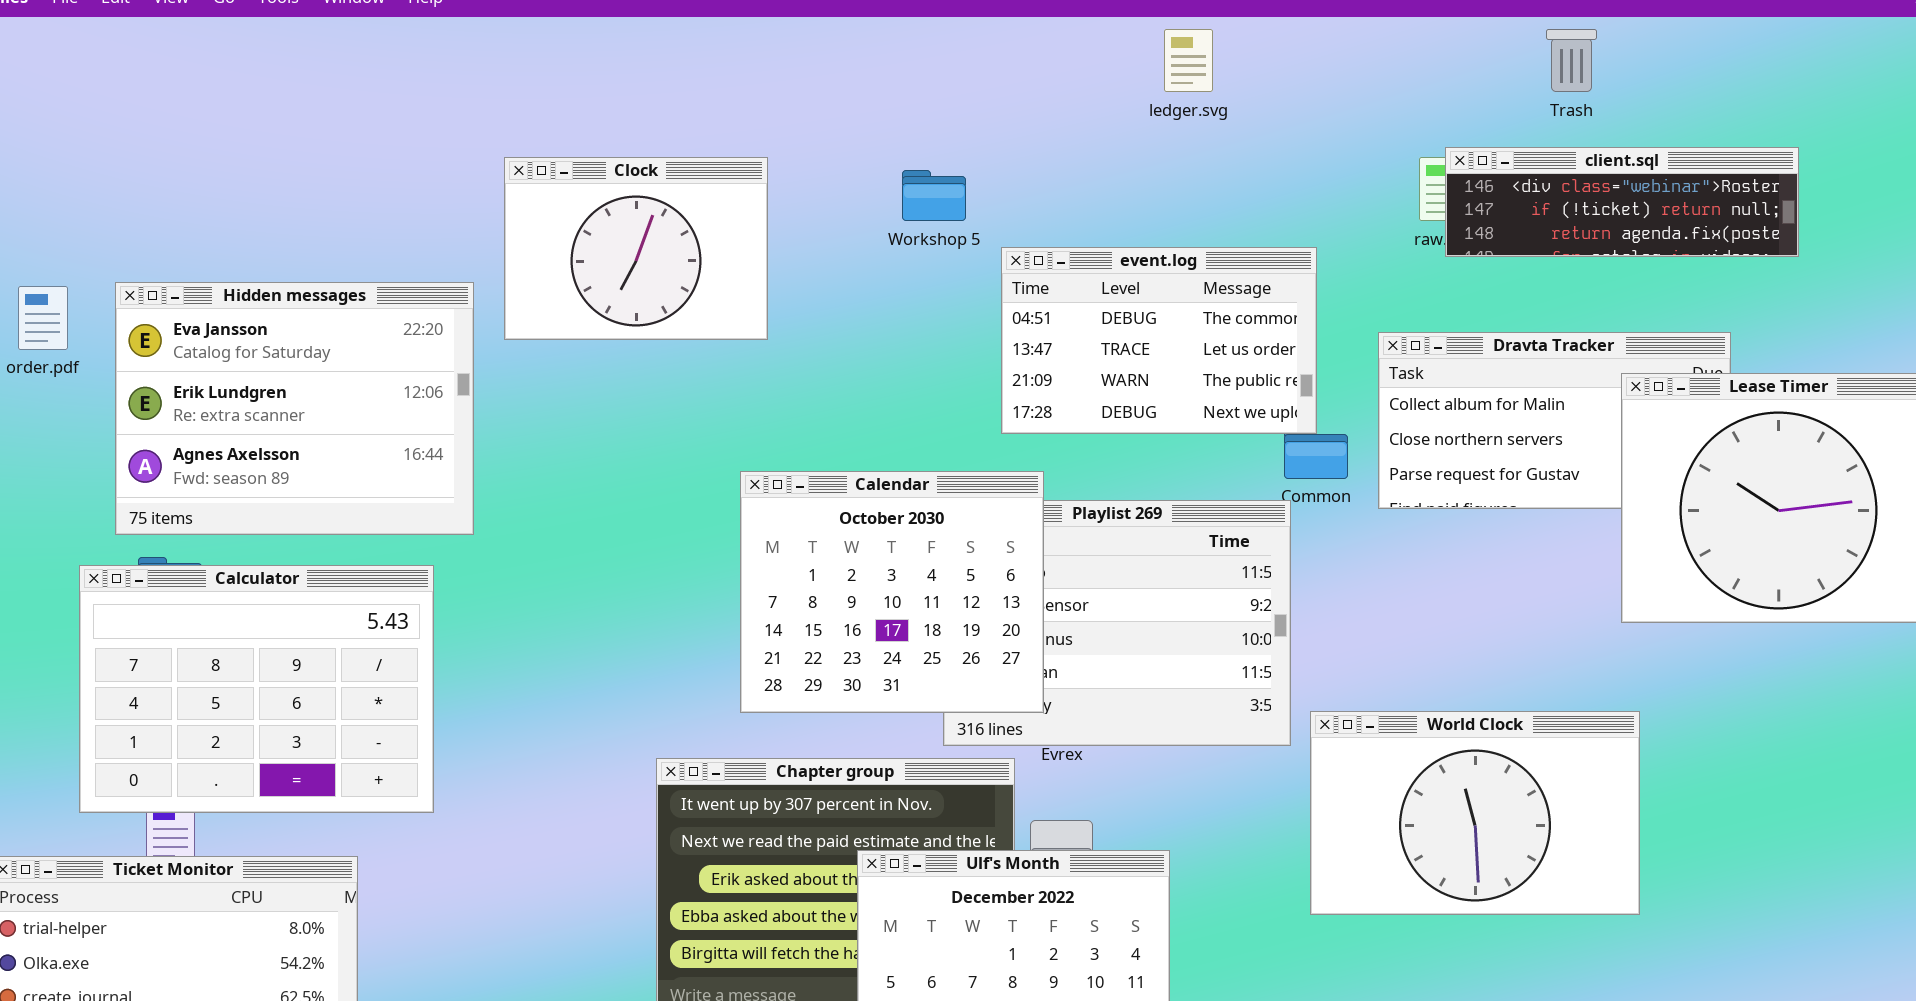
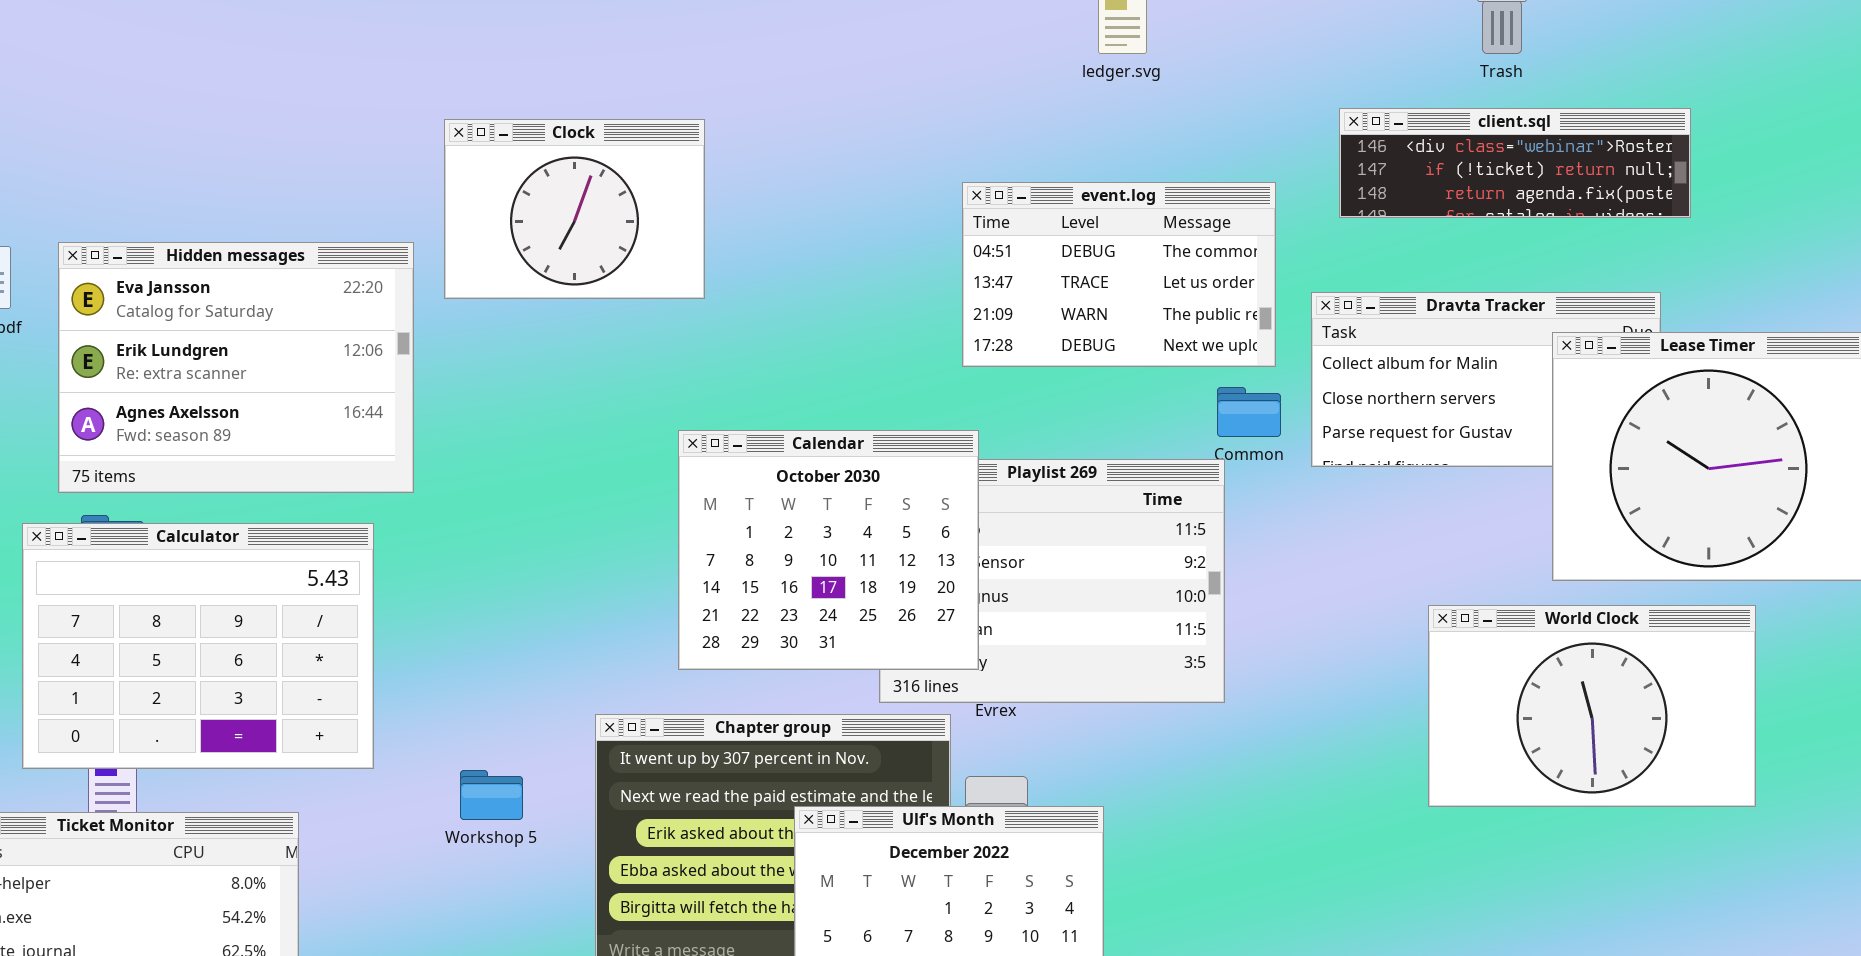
client.sql: [1445,147,1799,257] -> [1339,108,1691,218], moved
Workshop 5: [902,170,966,221] -> [460,770,523,820], moved
event.log: [1001,247,1317,434] -> [962,182,1276,367], moved
World Clock: [1310,711,1640,915] -> [1428,605,1756,807], moved

